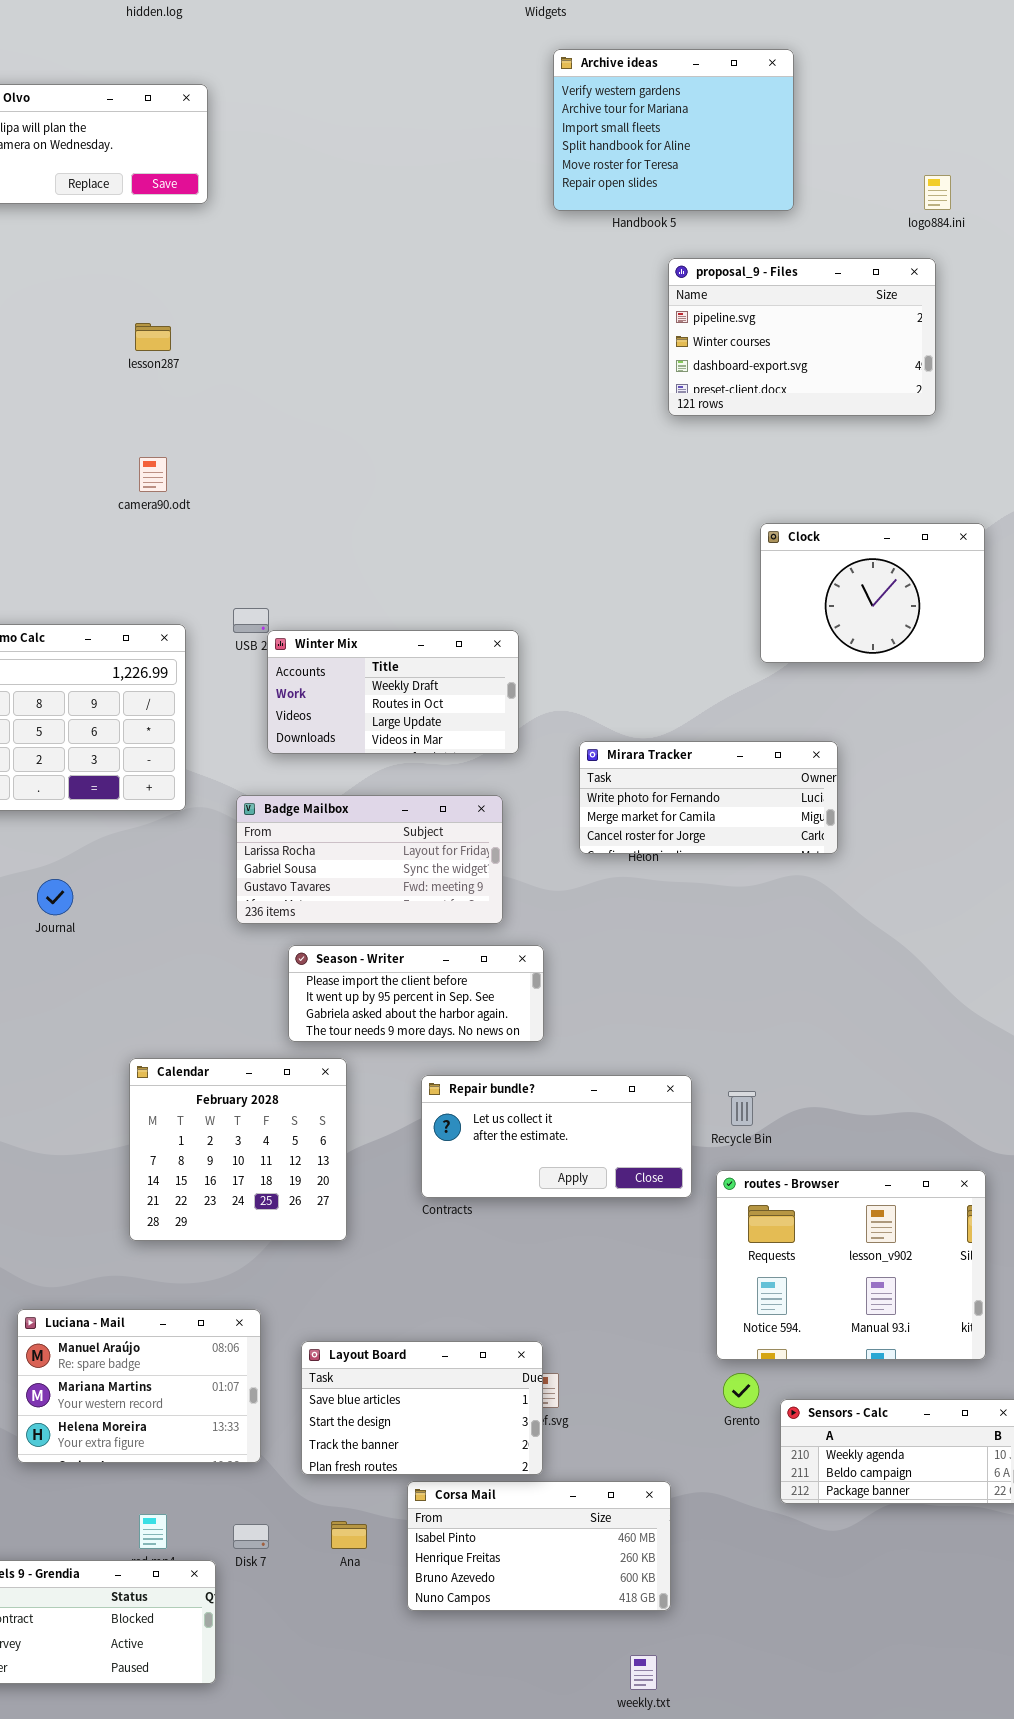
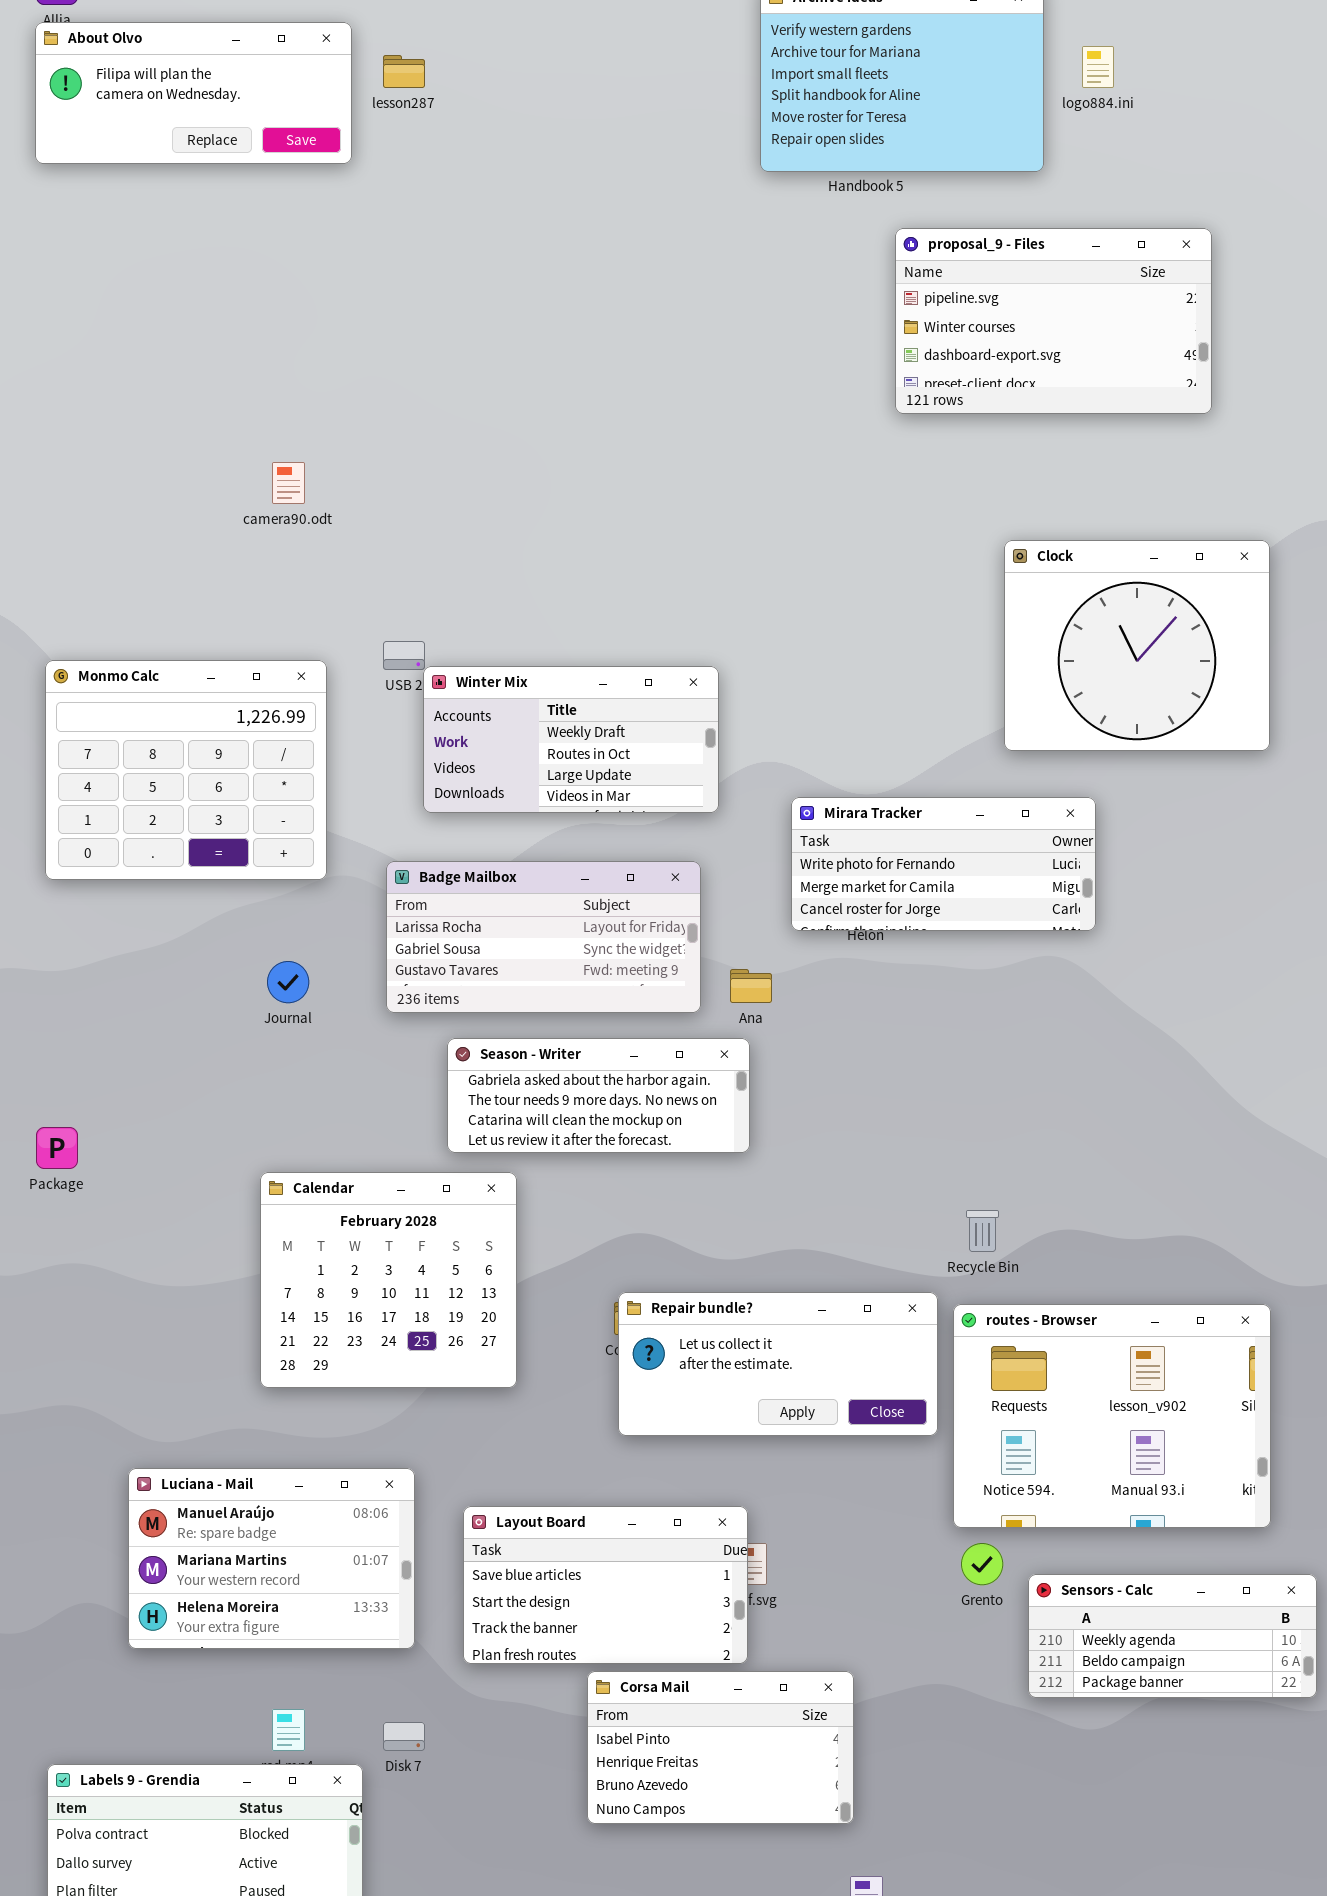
logo884.ini: [924,175,951,210] -> [1082,46,1114,88], moved
lesson287: [135,323,171,351] -> [383,55,425,88], moved
Clock: [760,523,985,663] -> [1004,540,1270,751], resized
Journal: [37,879,73,915] -> [267,961,309,1003], moved
Season - Writer: [288,945,544,1042] -> [447,1038,750,1153], scrolled down 2 rows
Repair bundle?: [421,1075,692,1198] -> [618,1292,938,1436], moved
Corsa Mail: [407,1481,671,1611] -> [587,1671,854,1824], resized
Ana: [331,1521,367,1549] -> [730,969,772,1003], moved

